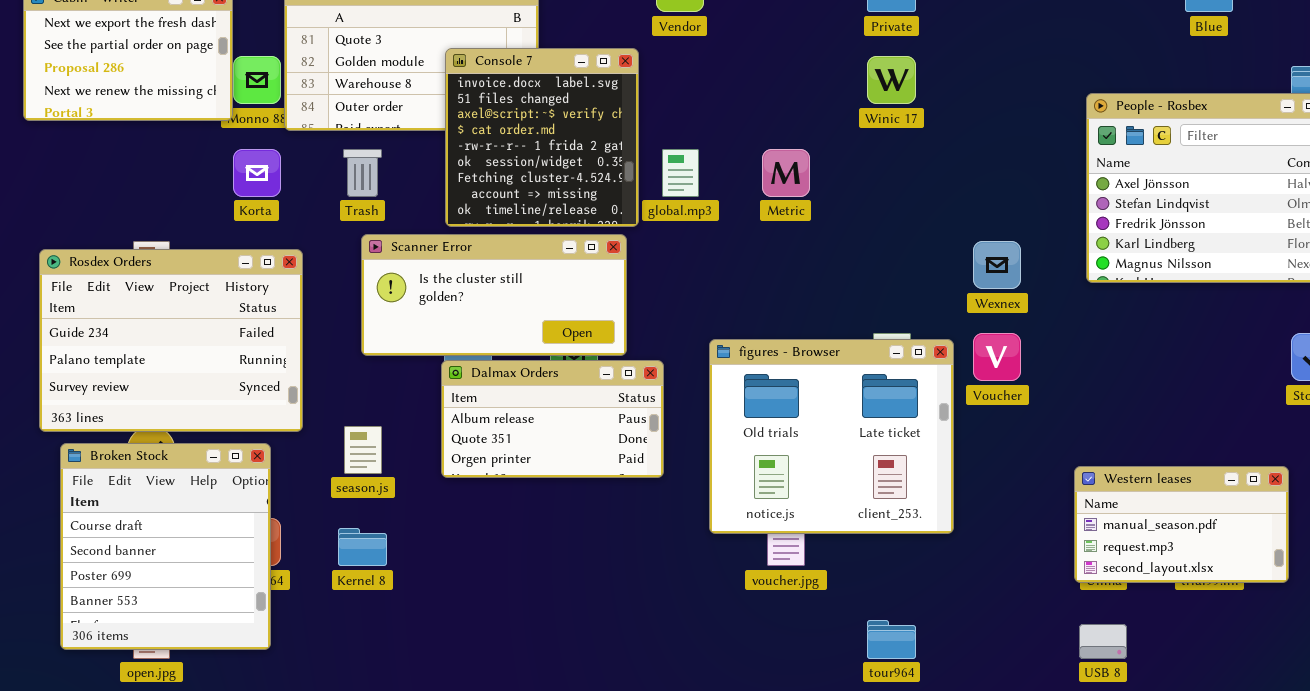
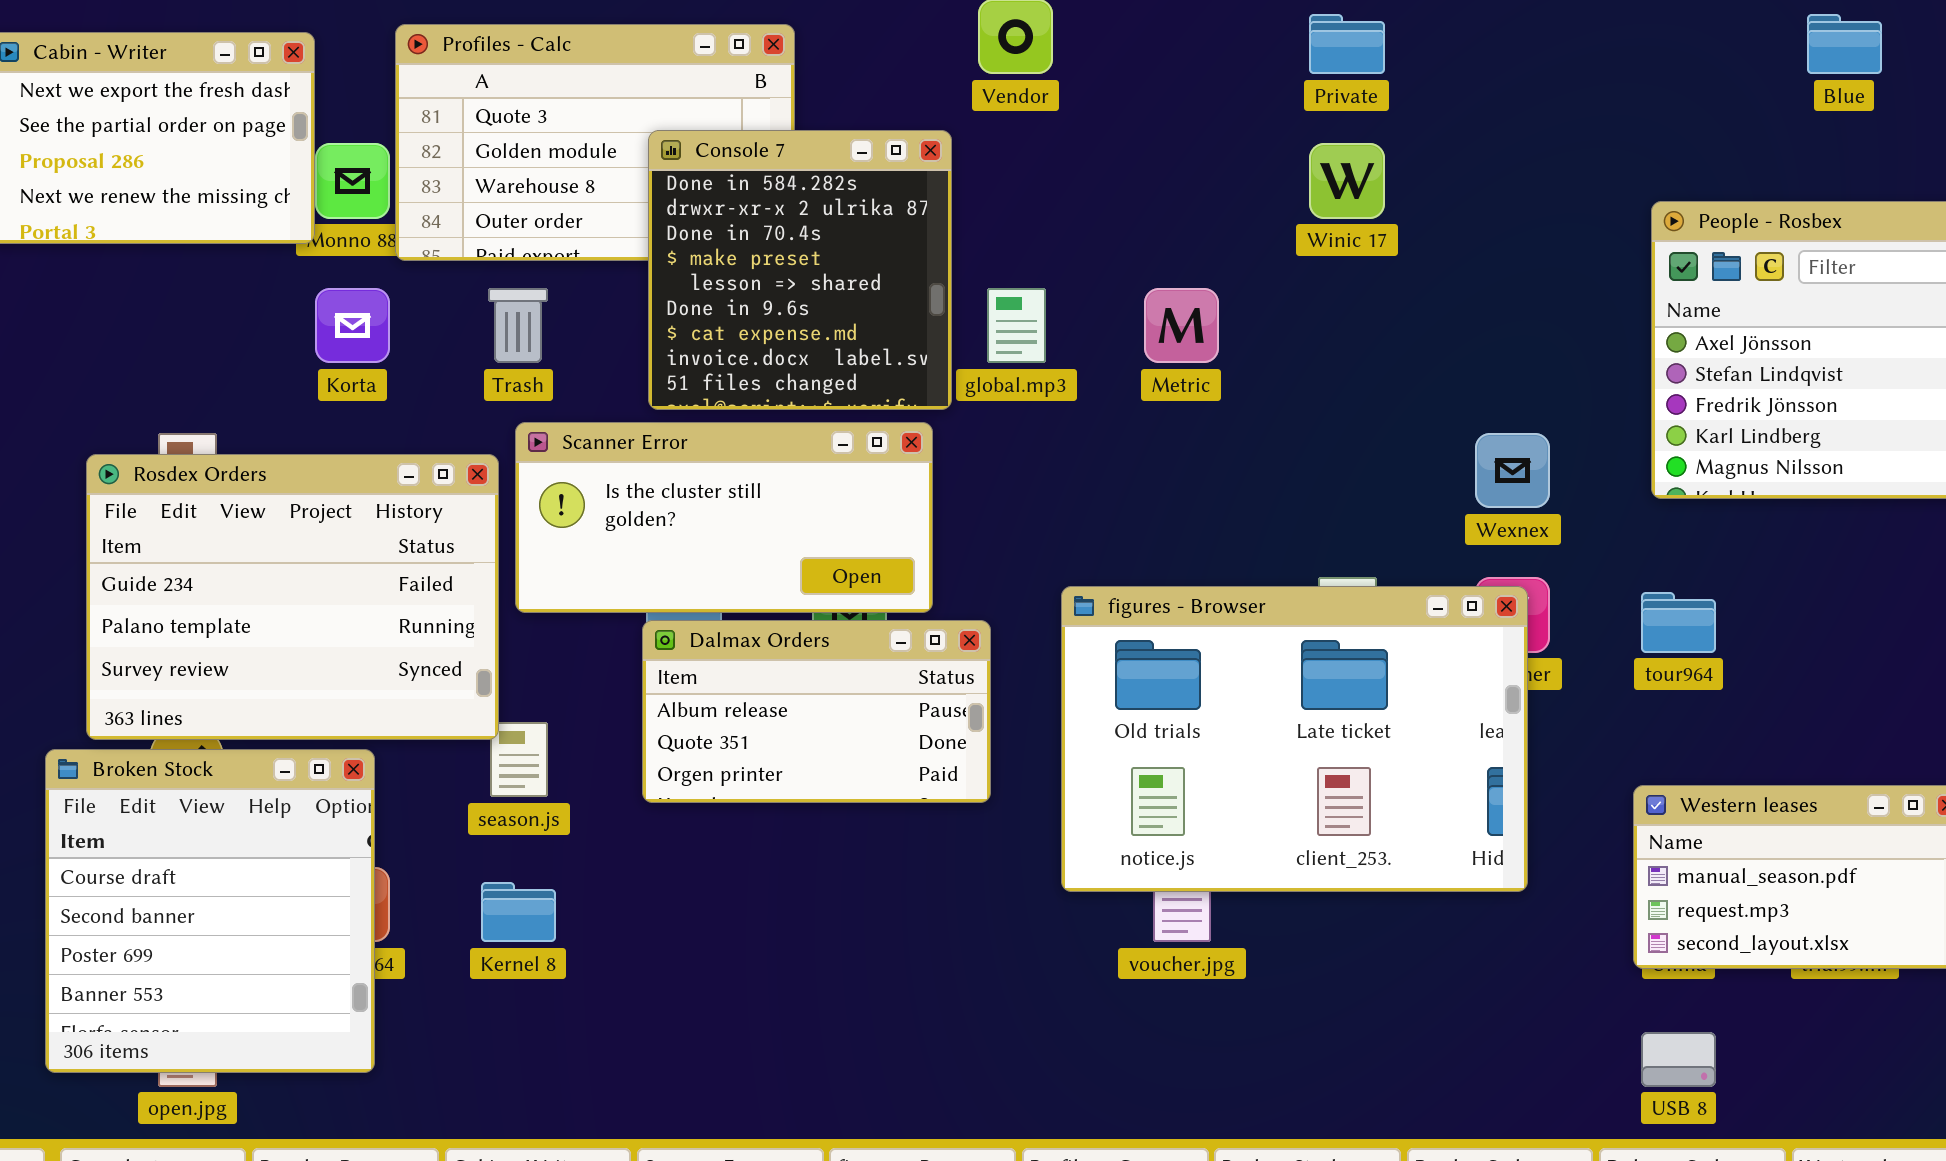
Console 7: [445,48,639,227] -> [648,130,952,410], scrolled up 7 rows
Rosdex Orders: [39,249,303,432] -> [86,454,499,740], moved
figures - Browser: [709,339,954,534] -> [1061,586,1528,892], resized
tour964: [867,620,916,659] -> [1641,592,1716,653], moved

